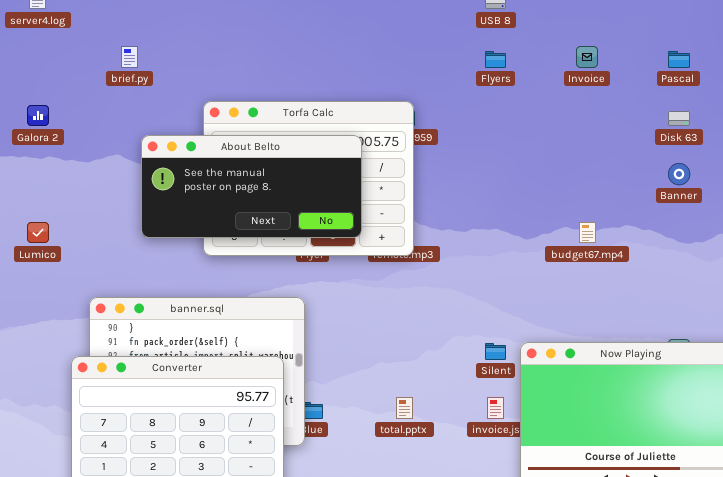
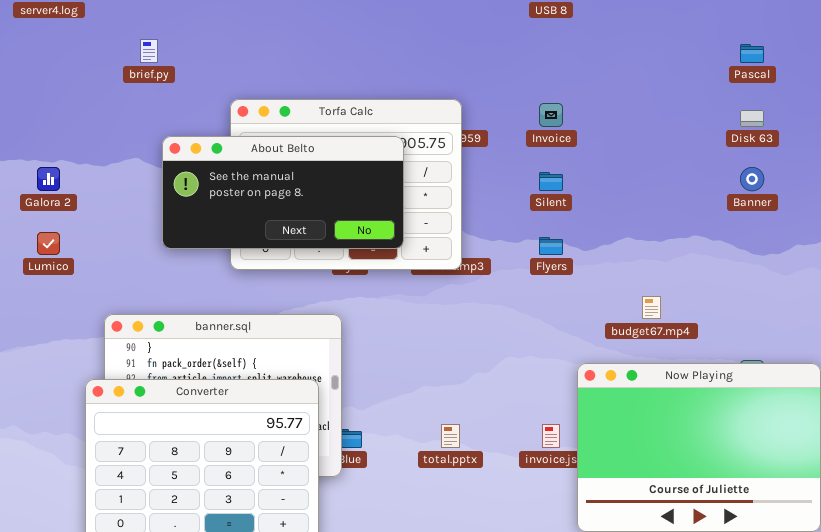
Invoice: [576,46,598,68] -> [539,103,563,127], moved
Flyers: [485,51,506,68] -> [539,237,563,255], moved
Galora 2: [27,105,49,126] -> [37,167,60,191], moved
budget67.mp4: [579,222,596,243] -> [642,296,661,319], moved
Silent: [485,343,506,360] -> [539,172,563,191], moved

